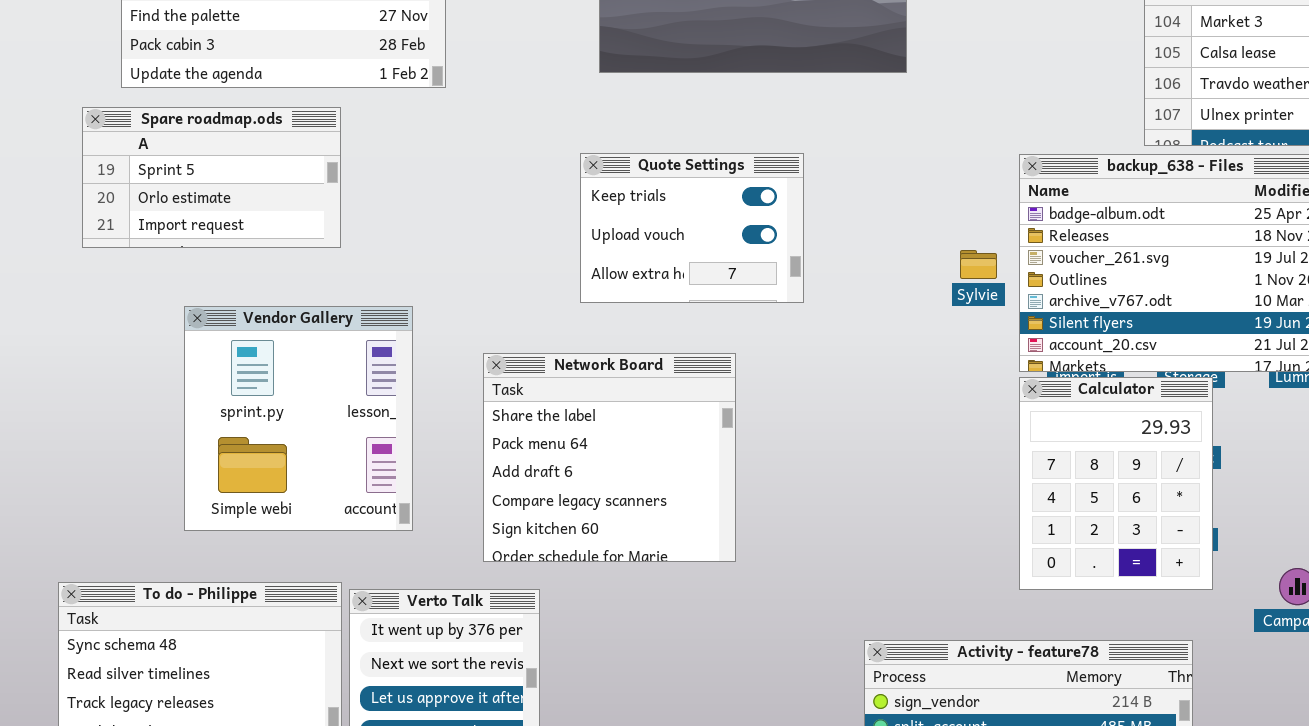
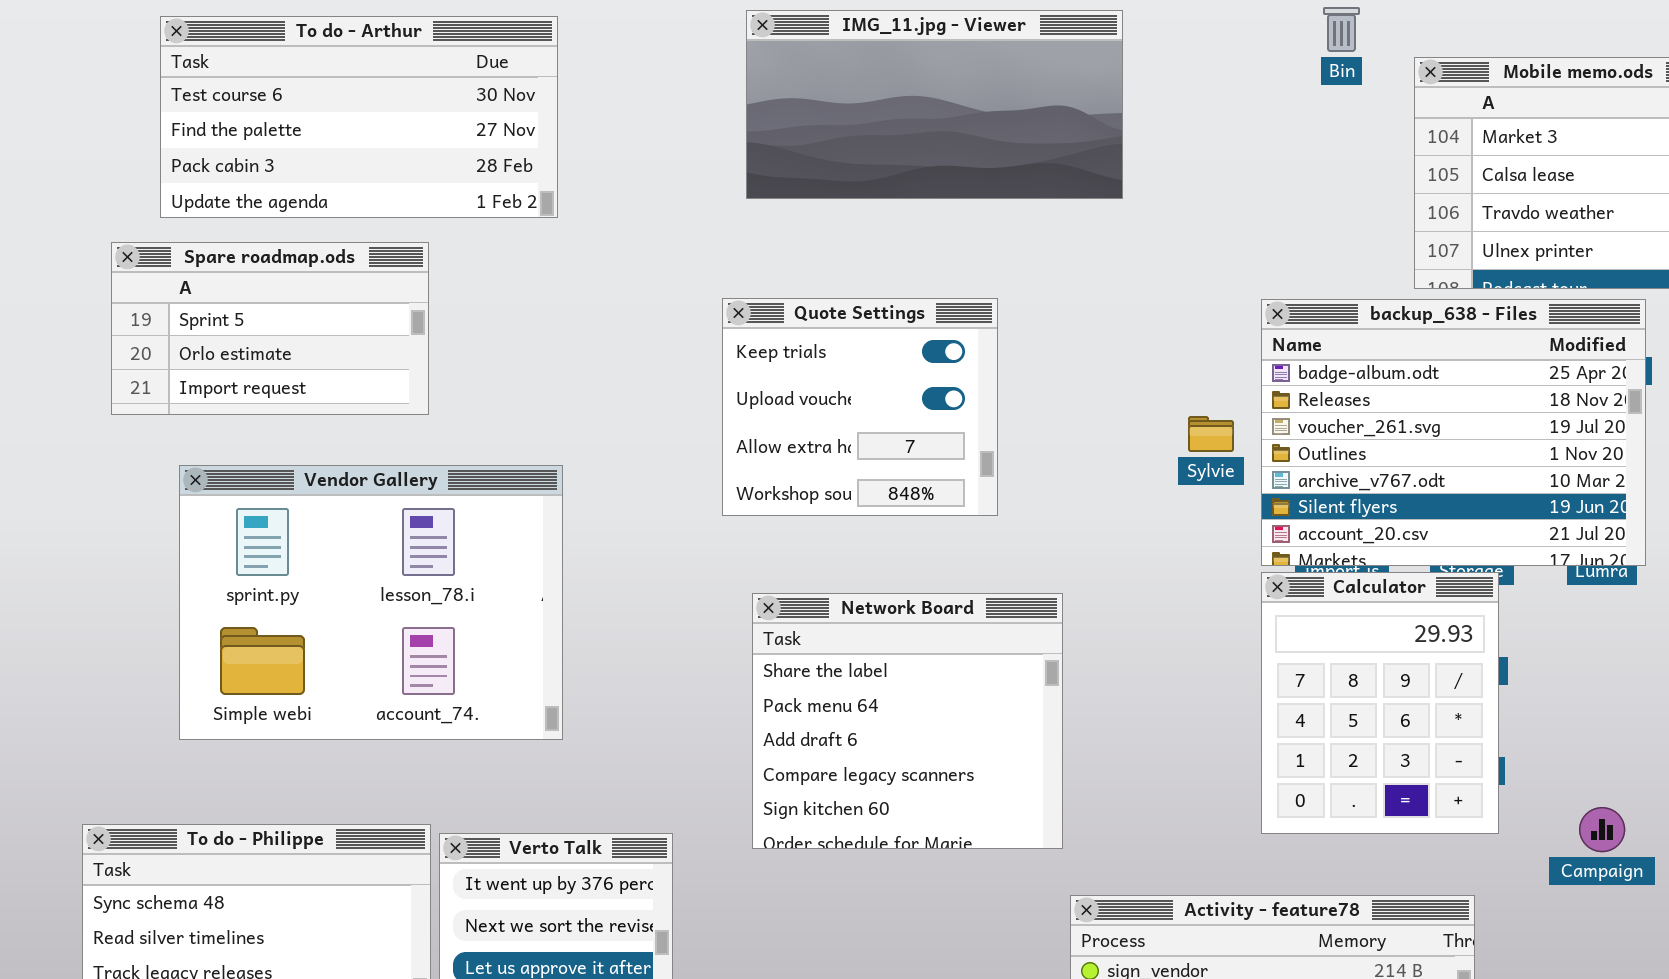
Quote Settings: [580,153,804,303] -> [722,298,998,516], resized
Vendor Gallery: [184,306,413,531] -> [179,465,563,740], moved, resized
Network Board: [483,353,736,562] -> [752,593,1063,849], moved

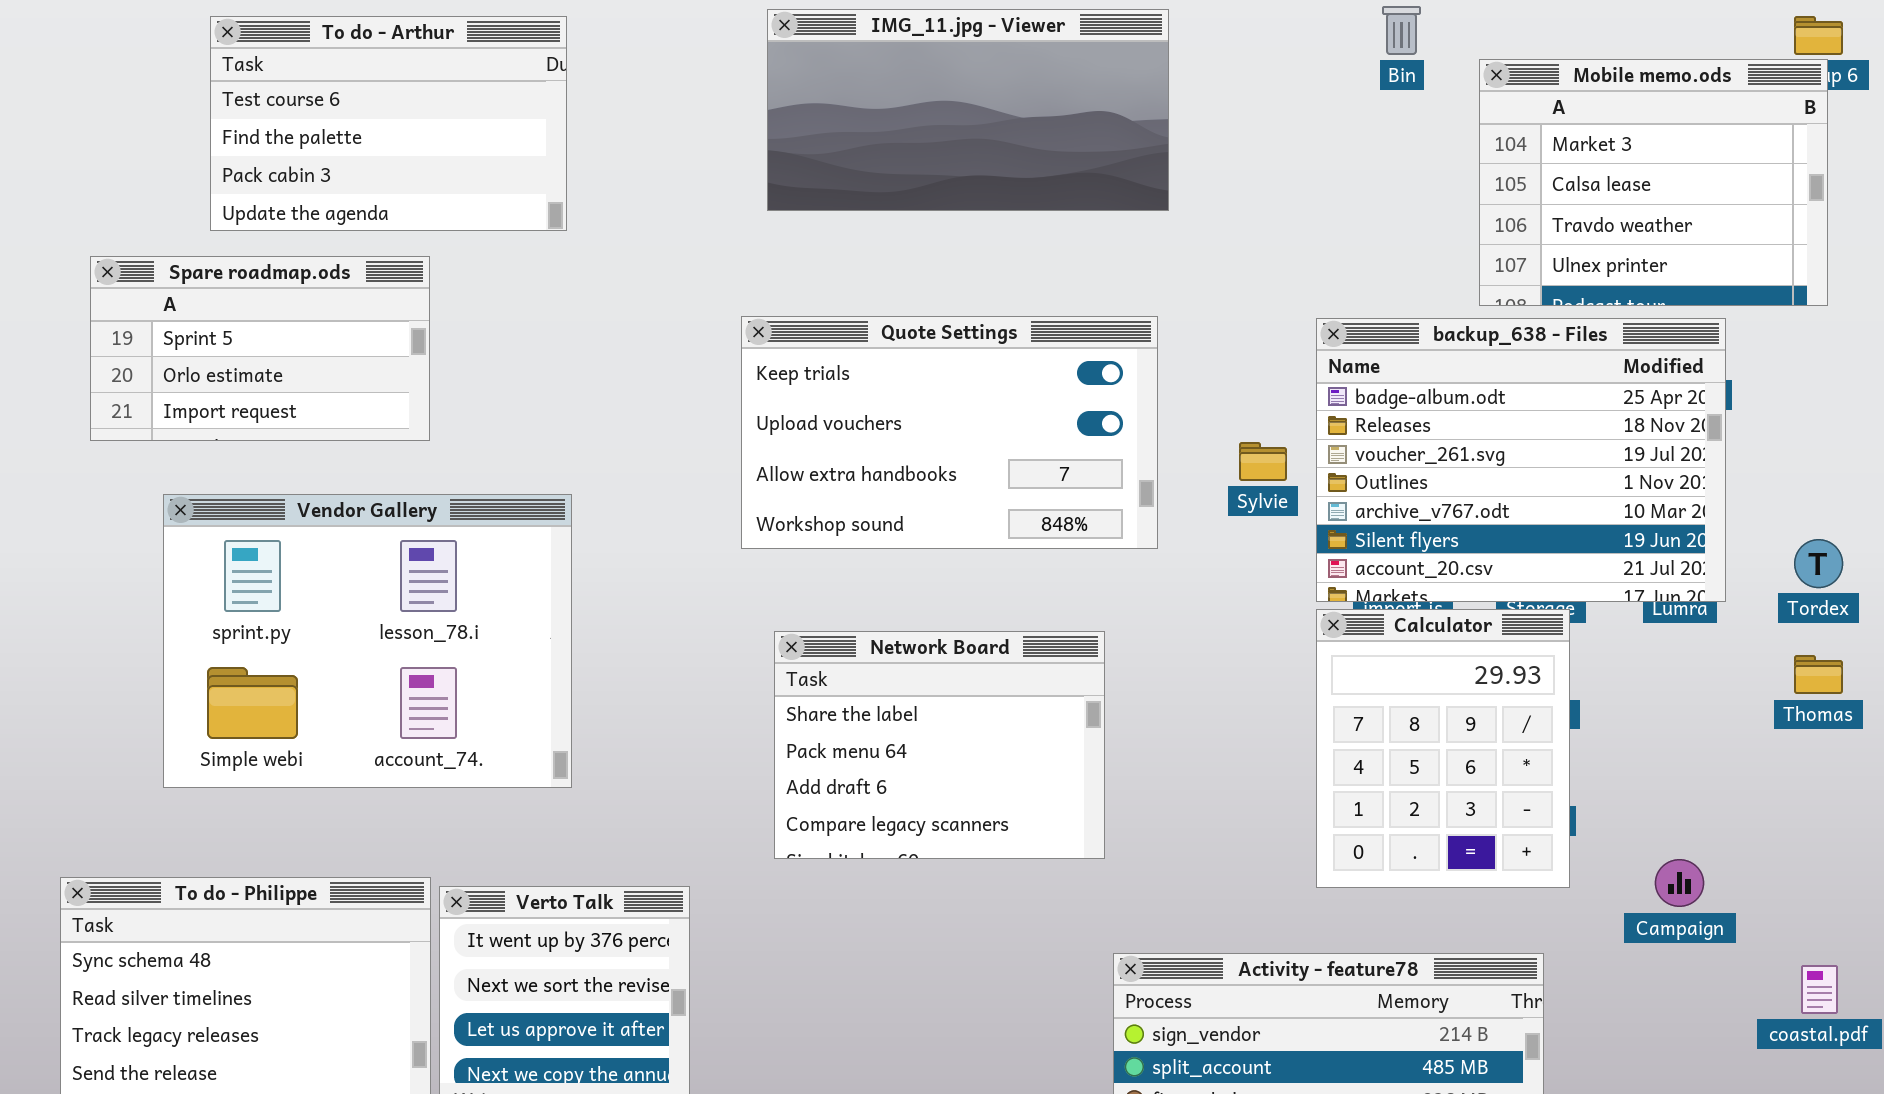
To do - Arthur: [160,16,558,218] -> [210,16,567,231], resized
Quote Settings: [722,298,998,516] -> [741,316,1158,549], resized
Network Board: [752,593,1063,849] -> [774,631,1105,859], resized

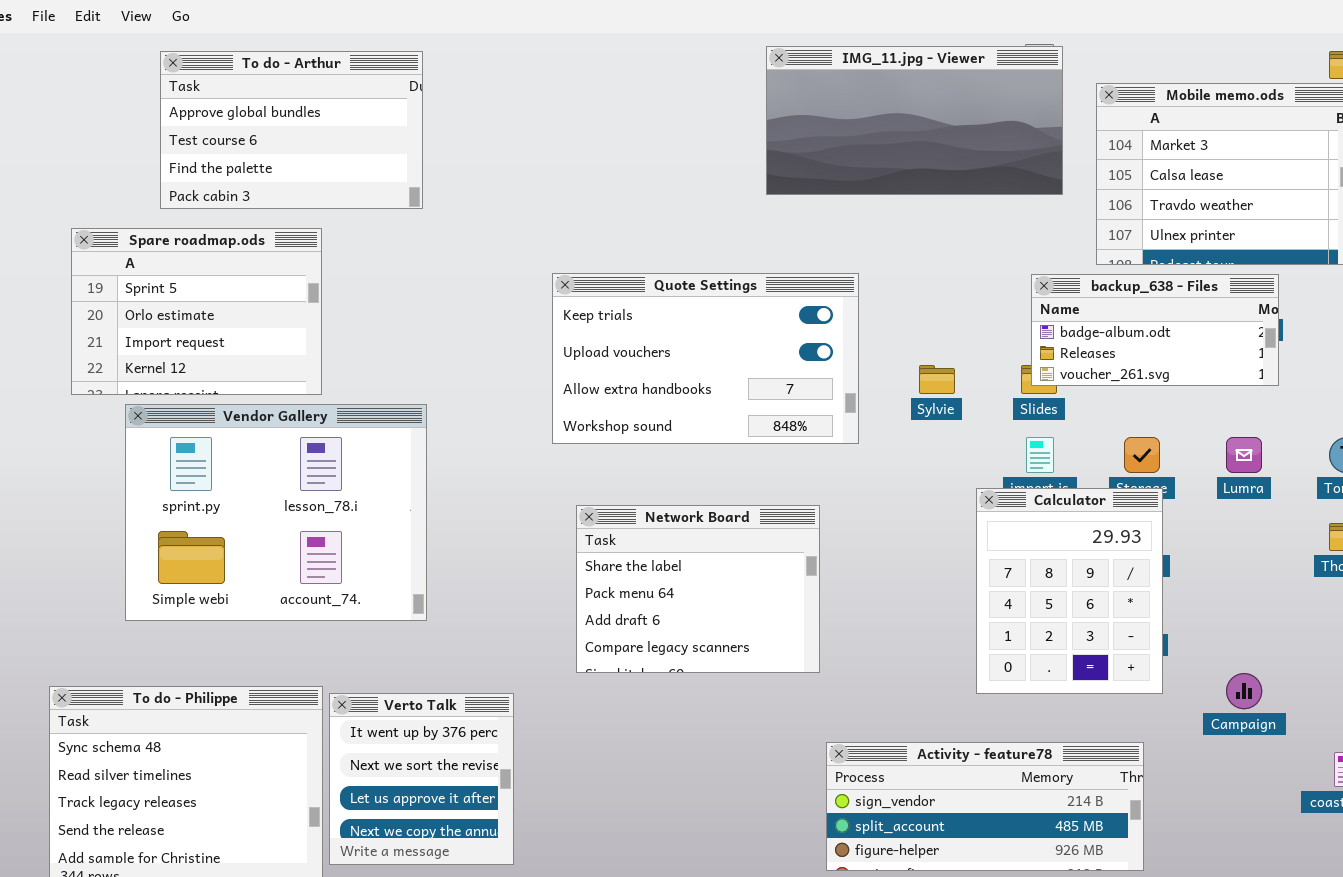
IMG_11.jpg - Viewer: [767,9,1169,211] -> [766,46,1063,195], moved
To do - Arthur: [210,16,567,231] -> [160,51,423,209], scrolled up 1 row
Spare roadmap.ods: [90,256,430,441] -> [71,228,322,395], resized
backup_638 - Files: [1316,318,1726,602] -> [1031,274,1279,386], resized

